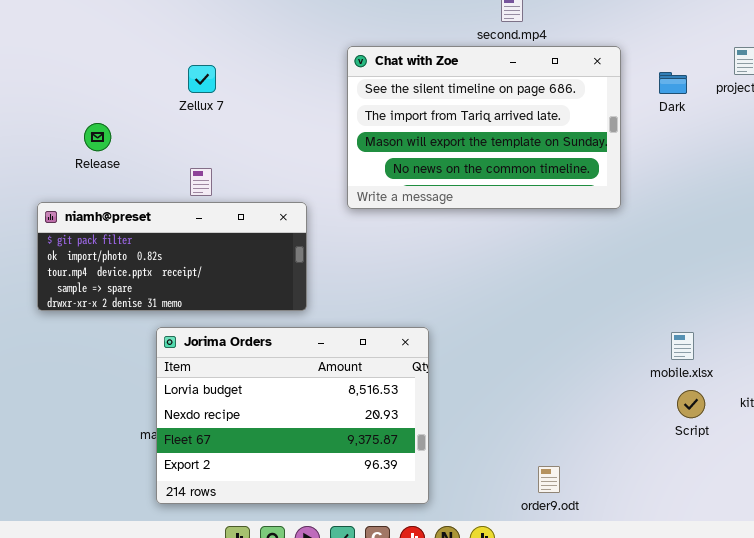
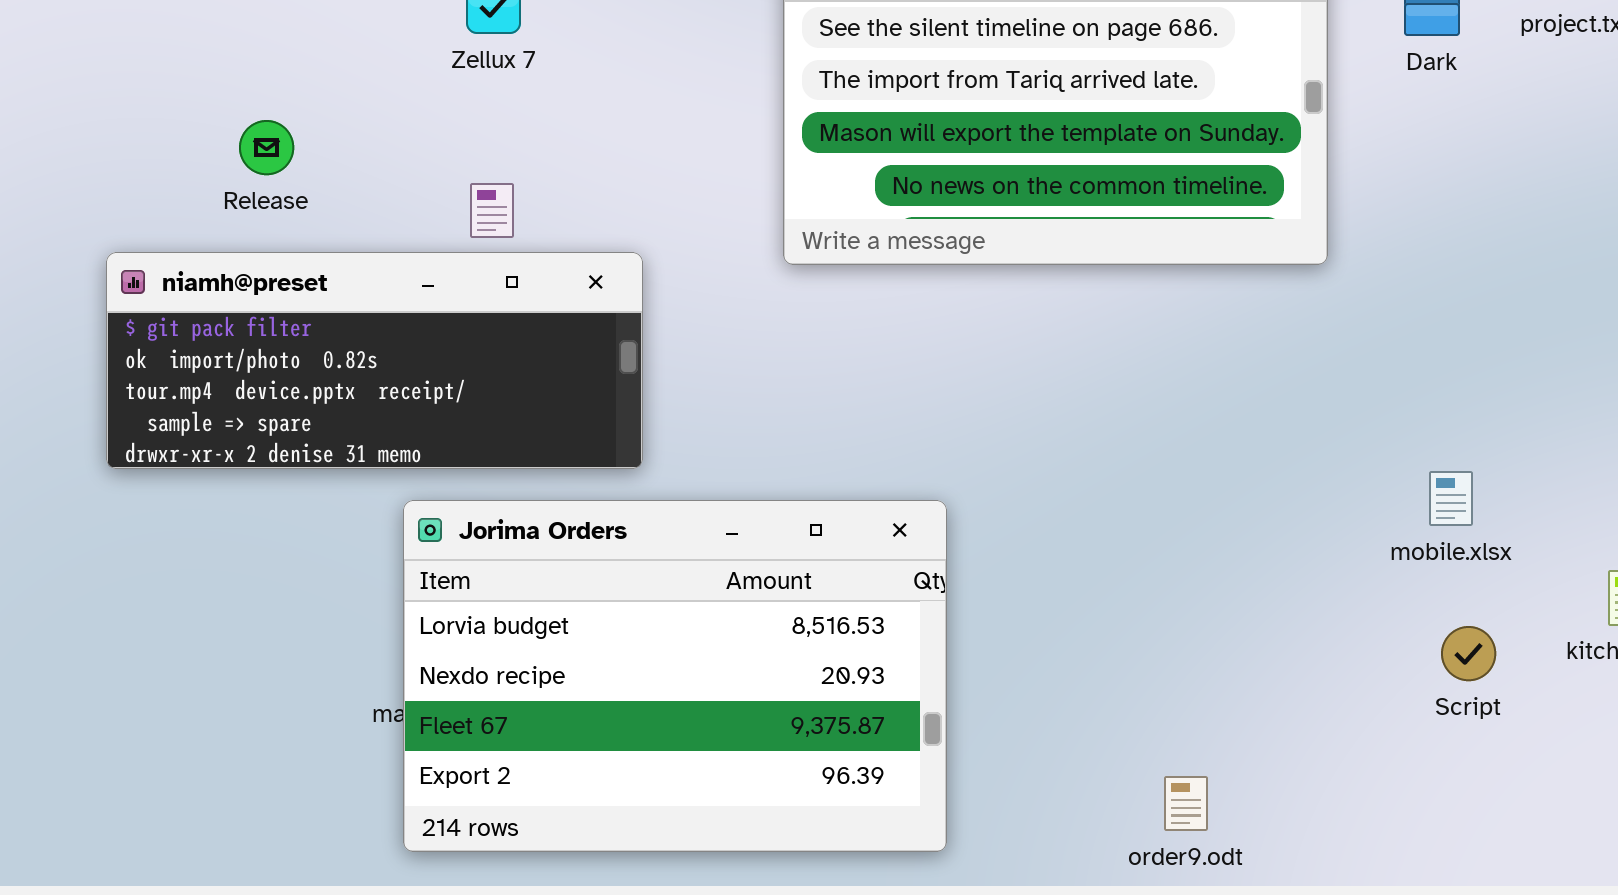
Release: [84,123,111,151] -> [239,120,294,175], moved
niamh@preset: [37,202,307,311] -> [106,252,643,469], moved
mobile.xlsx: [671,332,694,360] -> [1429,471,1473,526], moved

